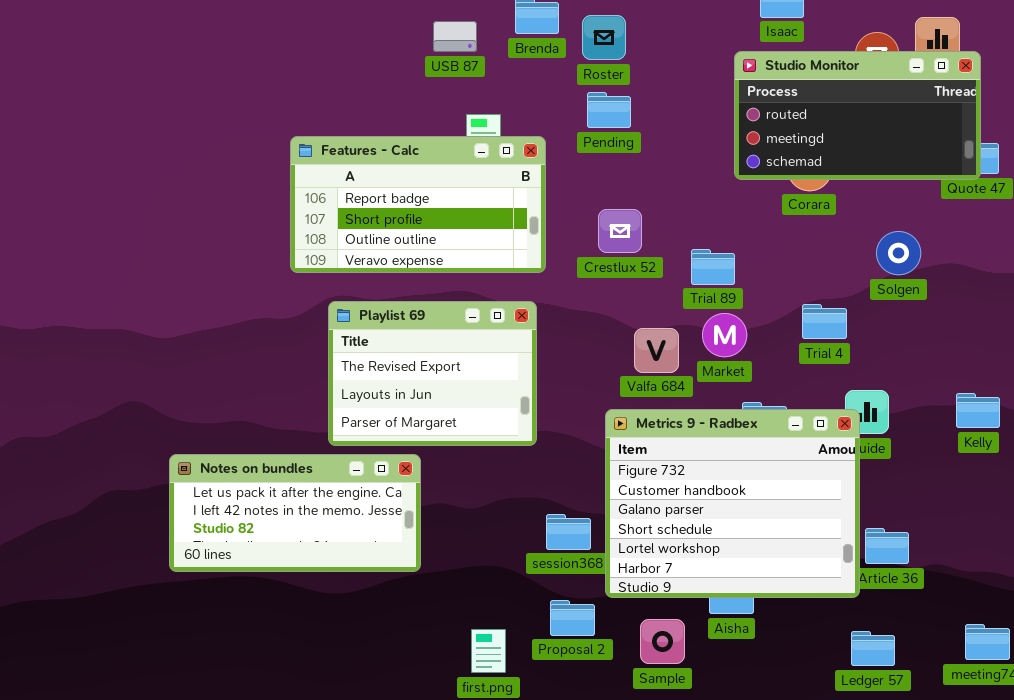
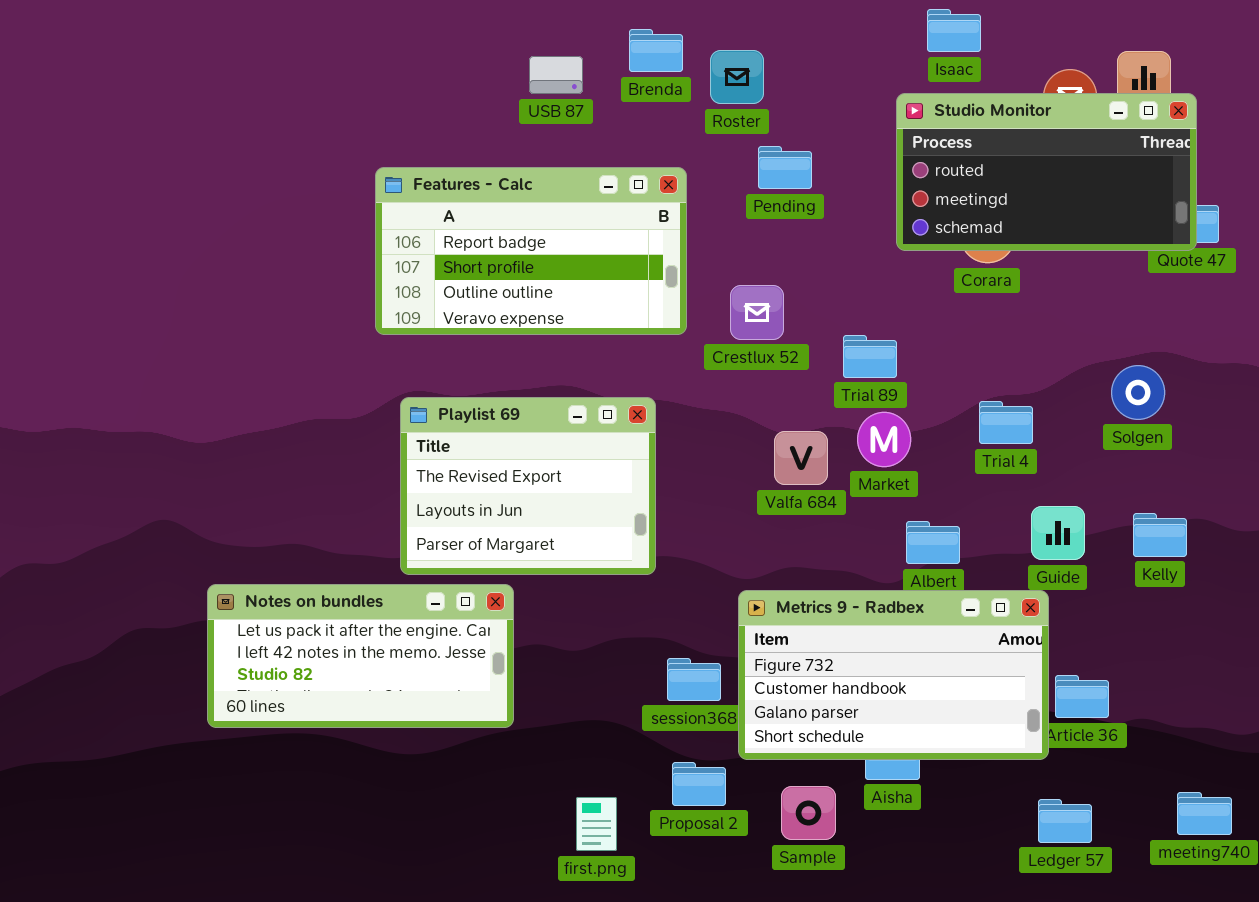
Pending: [587,92,631,128] -> [758,146,812,189], moved
Features - Calc: [290,136,546,273] -> [375,167,687,335], moved
Solgen: [876,231,921,275] -> [1111,365,1165,420], moved
Kelly: [956,393,1000,428] -> [1133,513,1187,557], moved
Metrics 9 - Radbex: [605,409,860,598] -> [738,590,1049,760], resized

